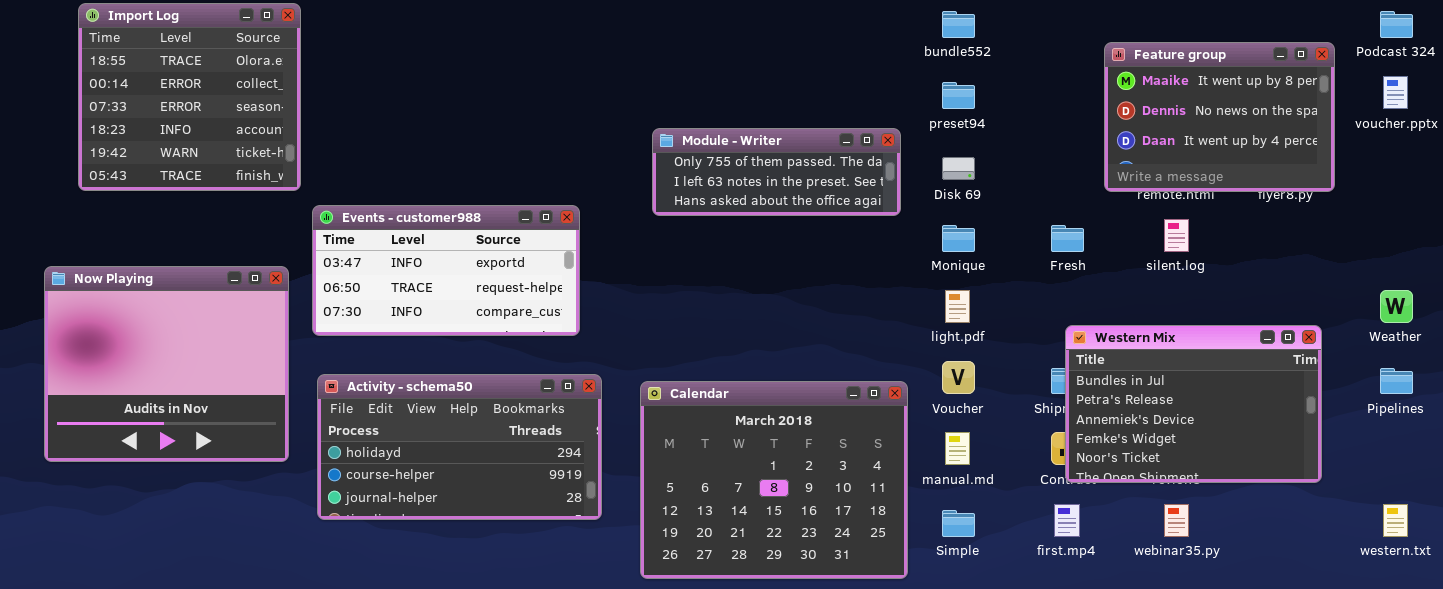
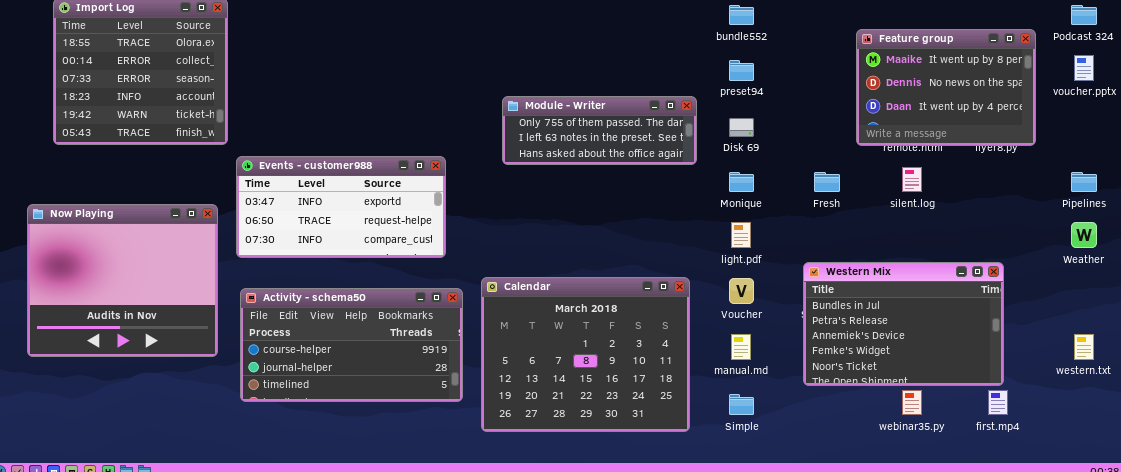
Western Mix: [1065,325,1322,483] -> [803,262,1004,386], moved
Pipelines: [1380,368,1413,394] -> [1071,172,1097,192], moved
Activity - schema50: [317,374,602,520] -> [240,288,463,402], scrolled down 1 row
Calendar: [640,381,908,579] -> [481,277,690,432], moved
first.mp4: [1054,504,1080,537] -> [988,390,1008,415], moved
western.txt: [1383,504,1408,537] -> [1074,334,1094,360], moved

